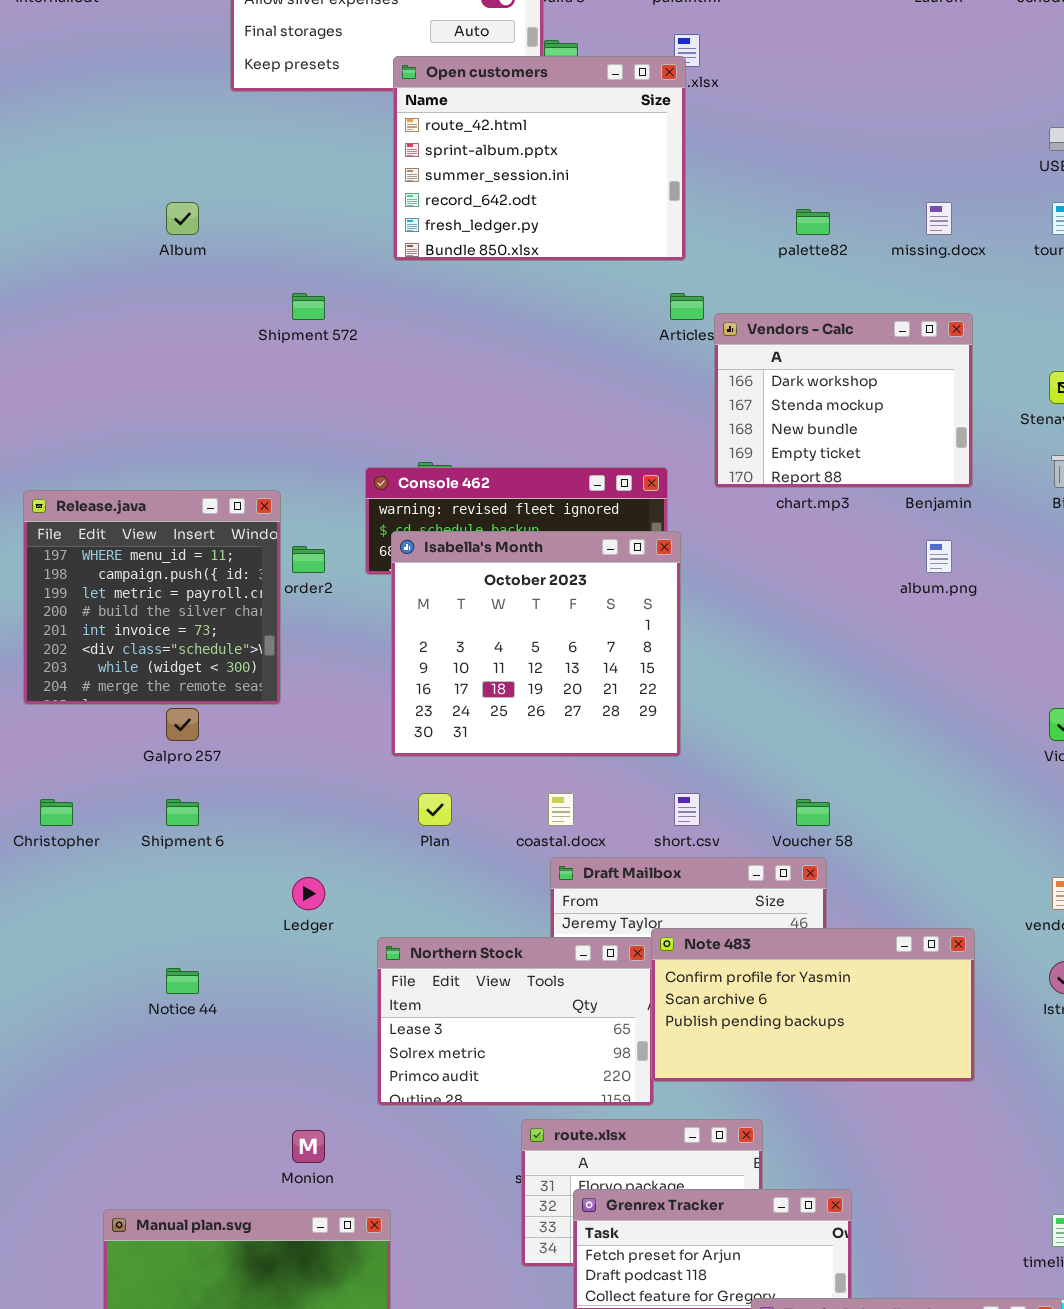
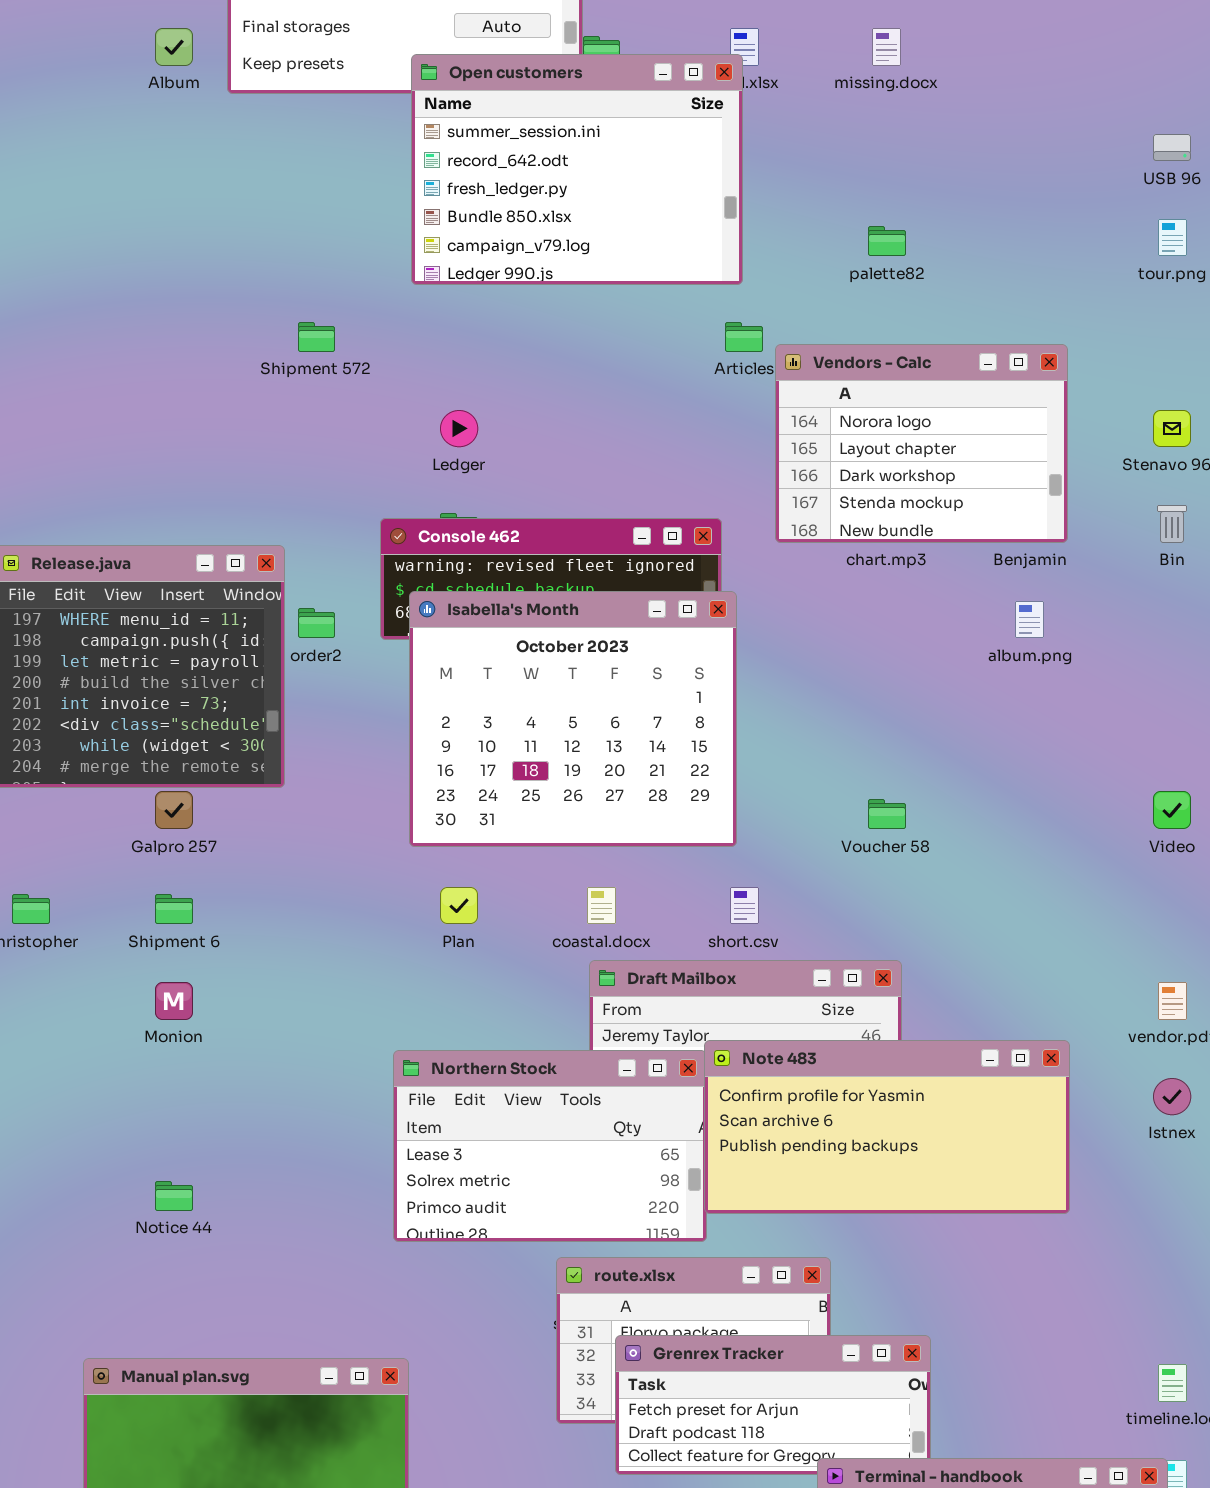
Open customers: [393,56,686,261] -> [411,54,743,285], scrolled down 2 rows
Album: [166,202,199,235] -> [155,28,193,66], moved
missing.docx: [926,202,952,235] -> [872,28,901,66], moved
Vendors - Calc: [714,313,973,488] -> [775,344,1068,543], scrolled up 2 rows
Voucher 58: [796,799,830,826] -> [868,799,906,829], moved
Ledger: [292,877,325,910] -> [440,410,478,447], moved
Notice 44: [166,968,199,994] -> [155,1181,193,1211], moved
Monion: [292,1130,325,1163] -> [155,982,193,1020], moved

